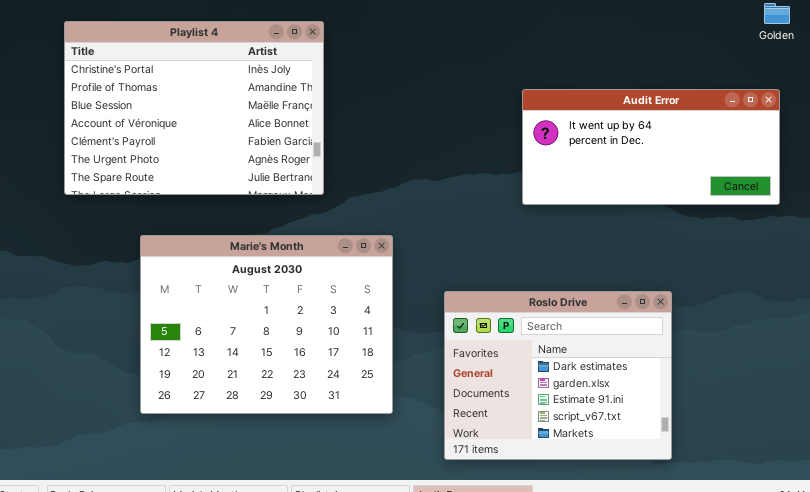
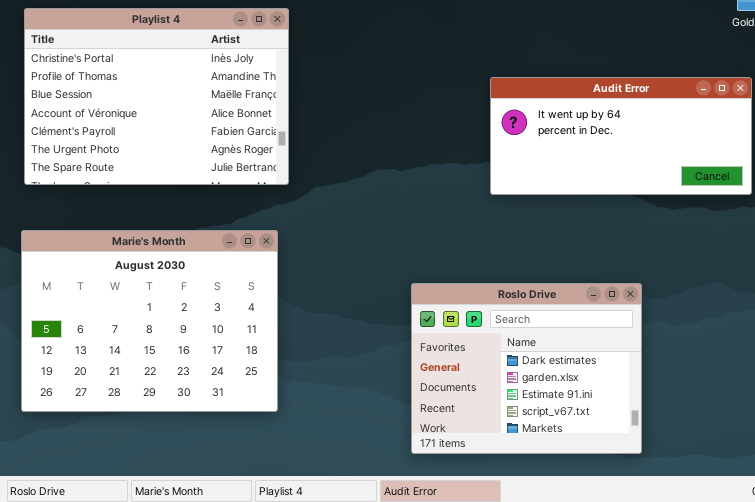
Marie's Month: [140,235,393,414] -> [21,230,278,412], moved

